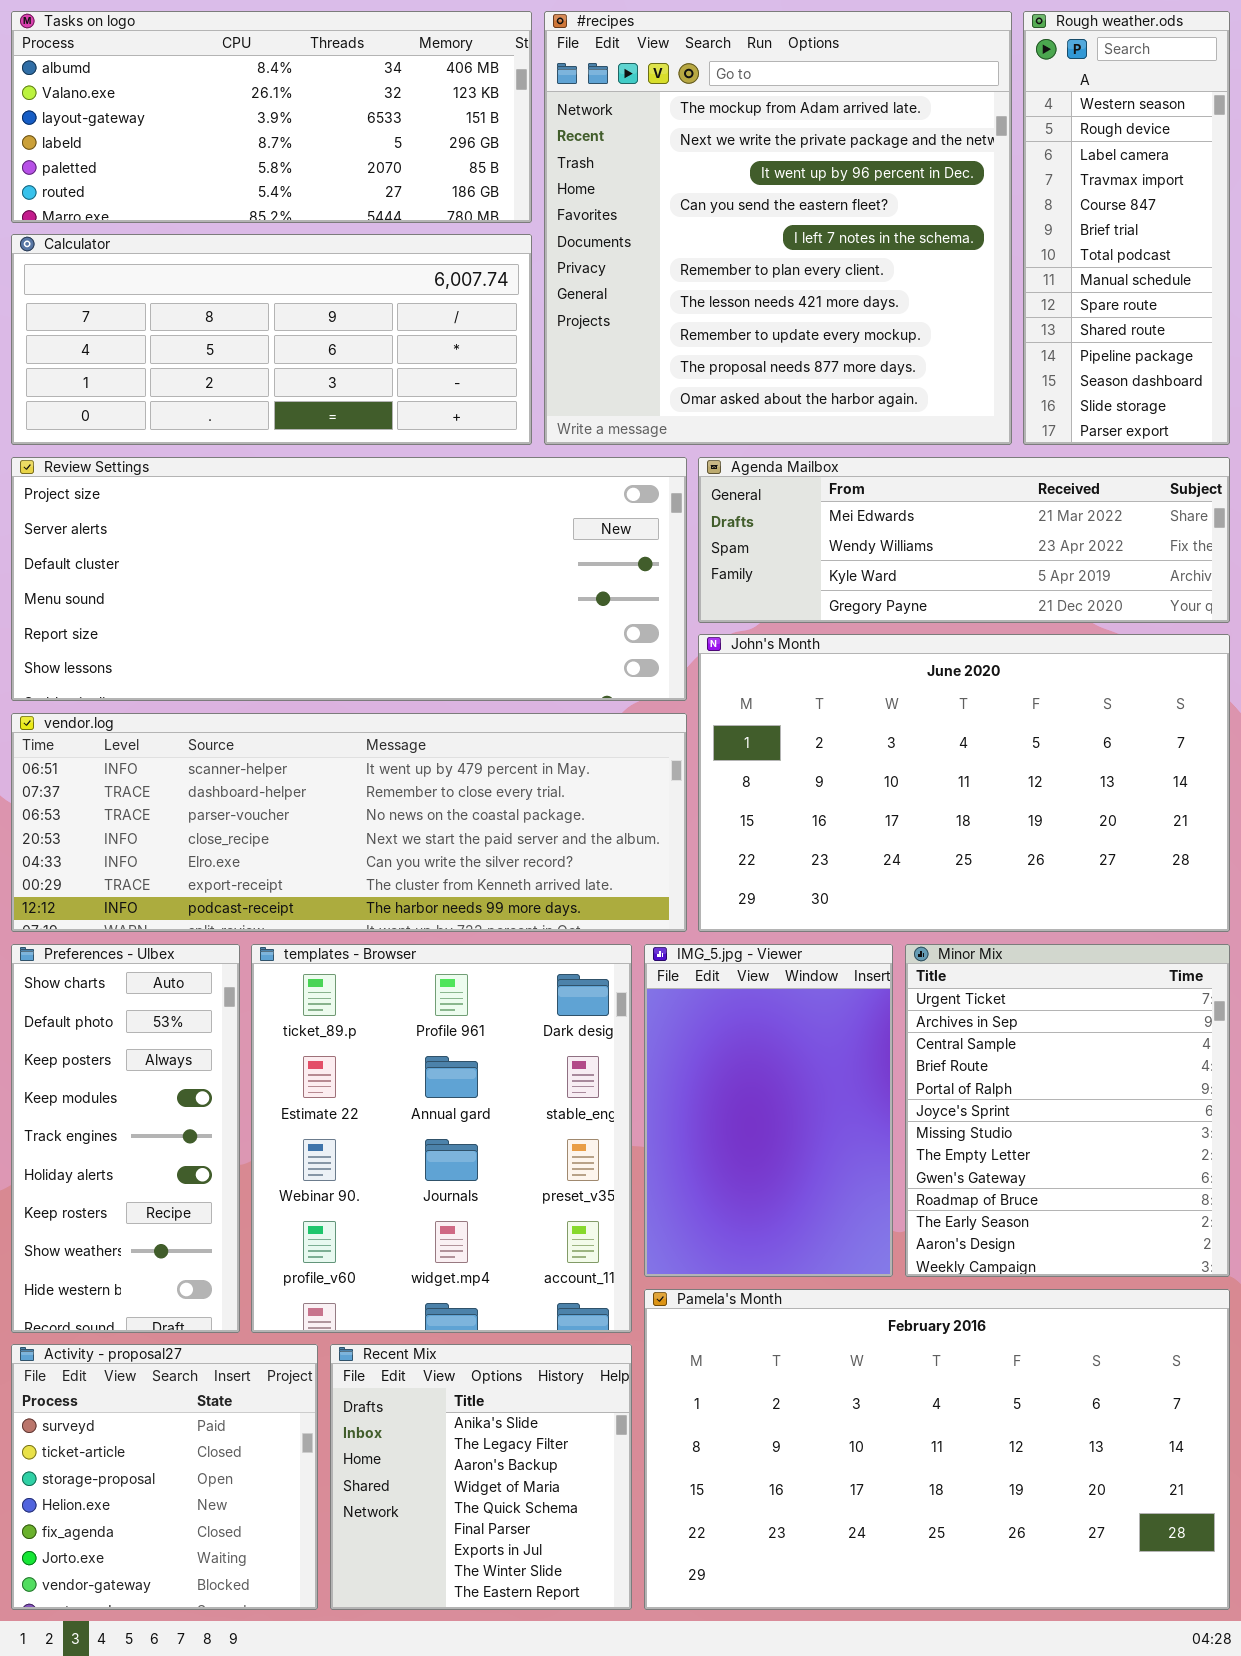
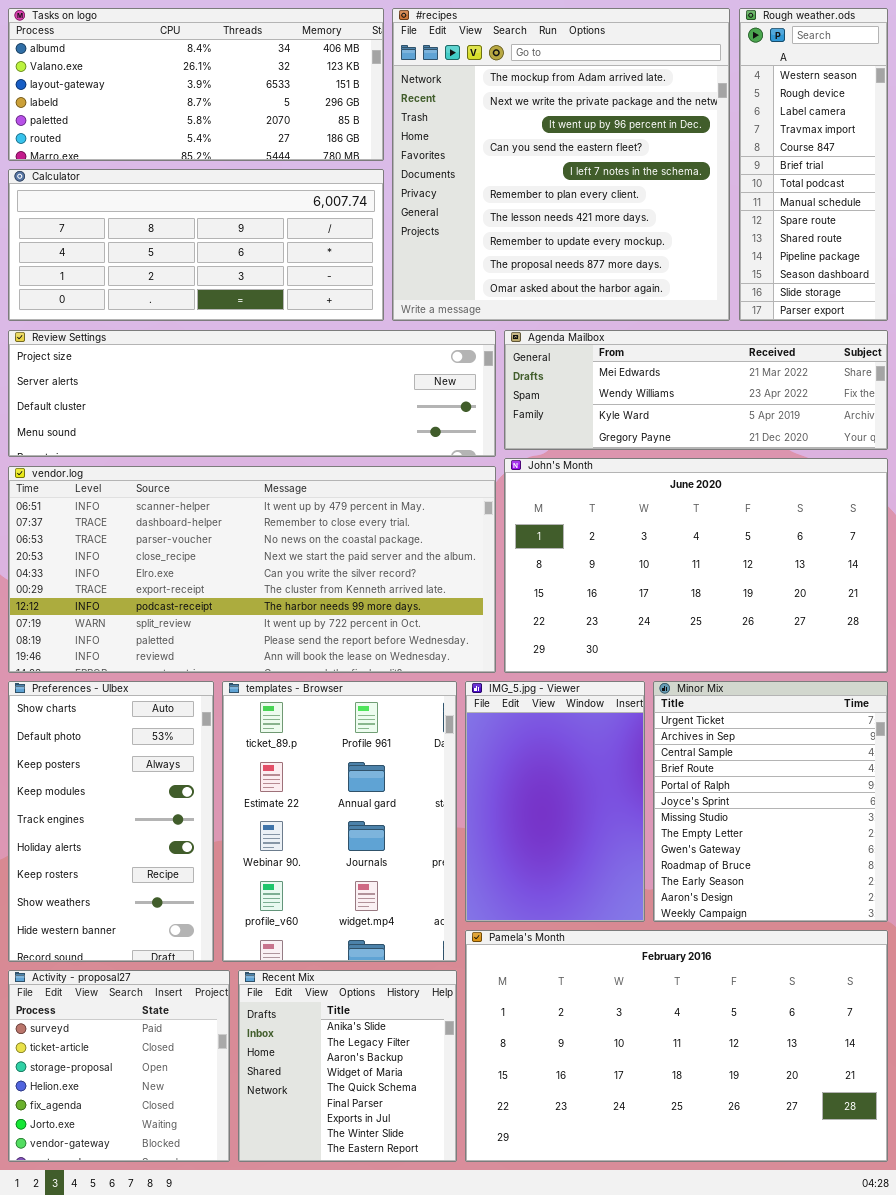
Review Settings: [11,457,687,701] -> [8,330,496,457], resized
vendor.log: [11,713,687,932] -> [8,466,496,673], resized
Preferences - Ulbex: [11,944,240,1333] -> [8,681,214,962], resized
templates - Browser: [251,944,632,1333] -> [222,681,457,962], resized

